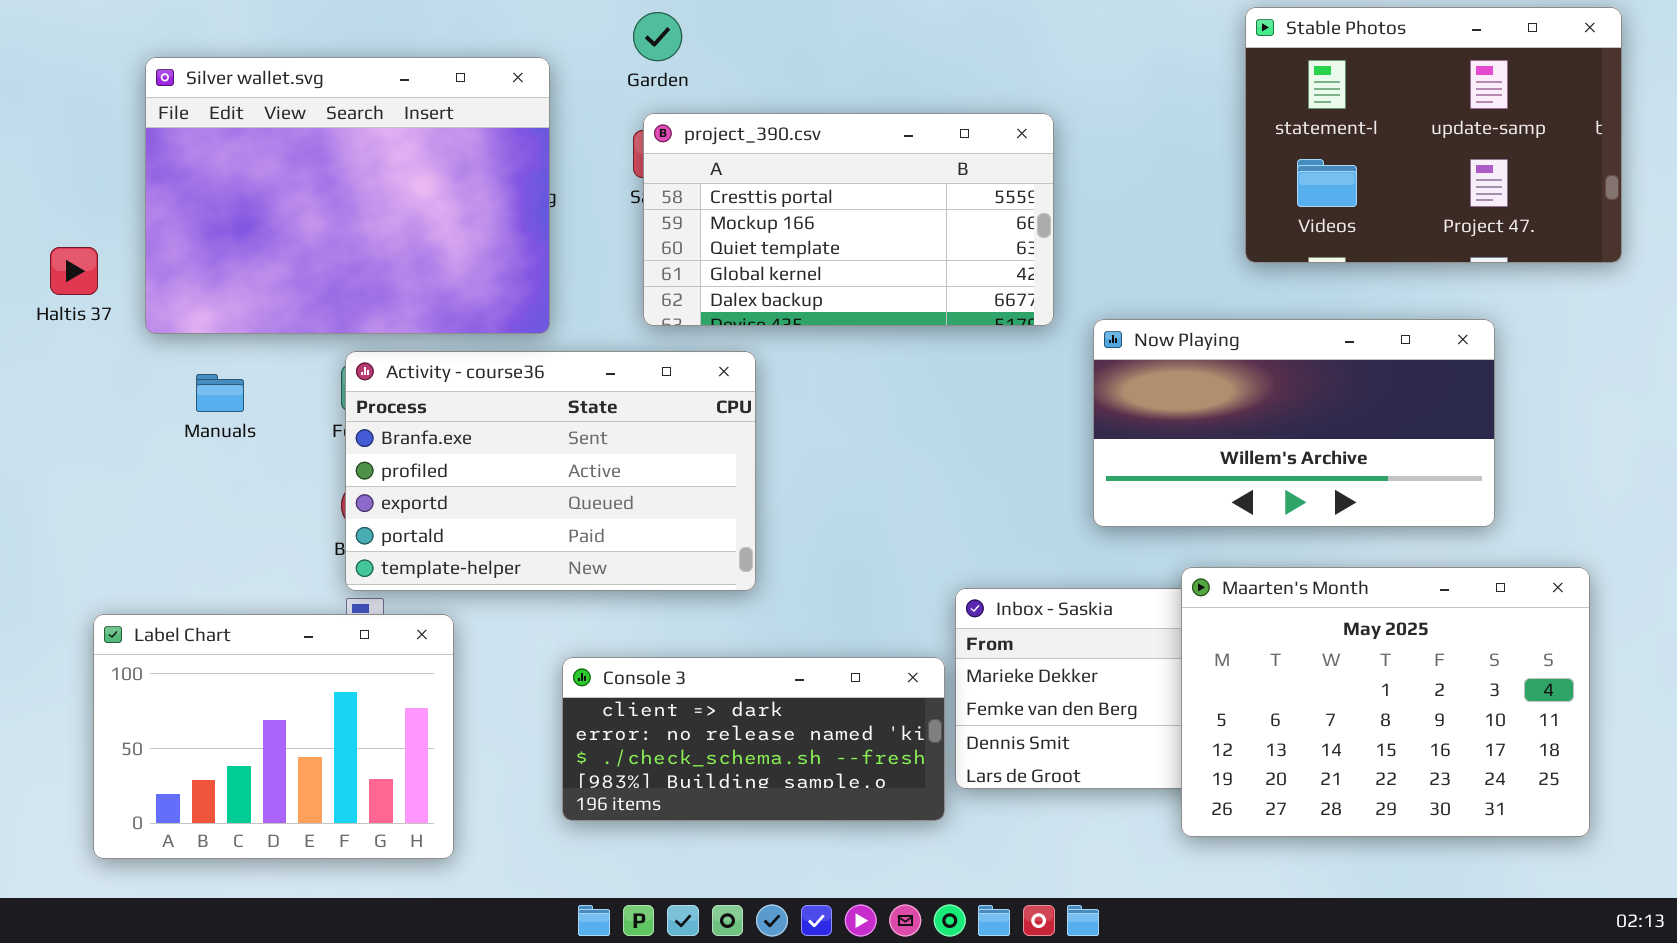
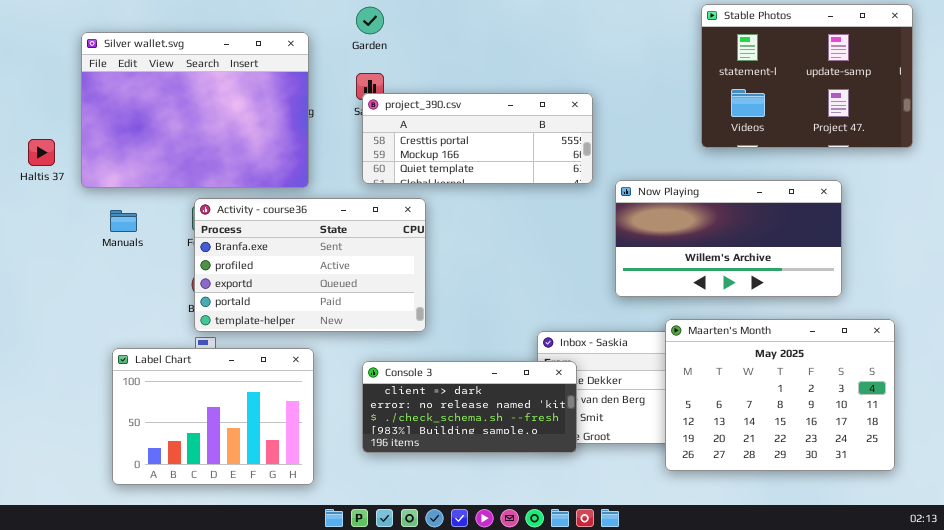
project_390.csv: [643,113,1054,326] -> [362,93,593,184], resized
Label Chart: [93,614,454,859] -> [112,348,314,485], moved
Console 3: [562,657,945,821] -> [362,361,577,453], moved

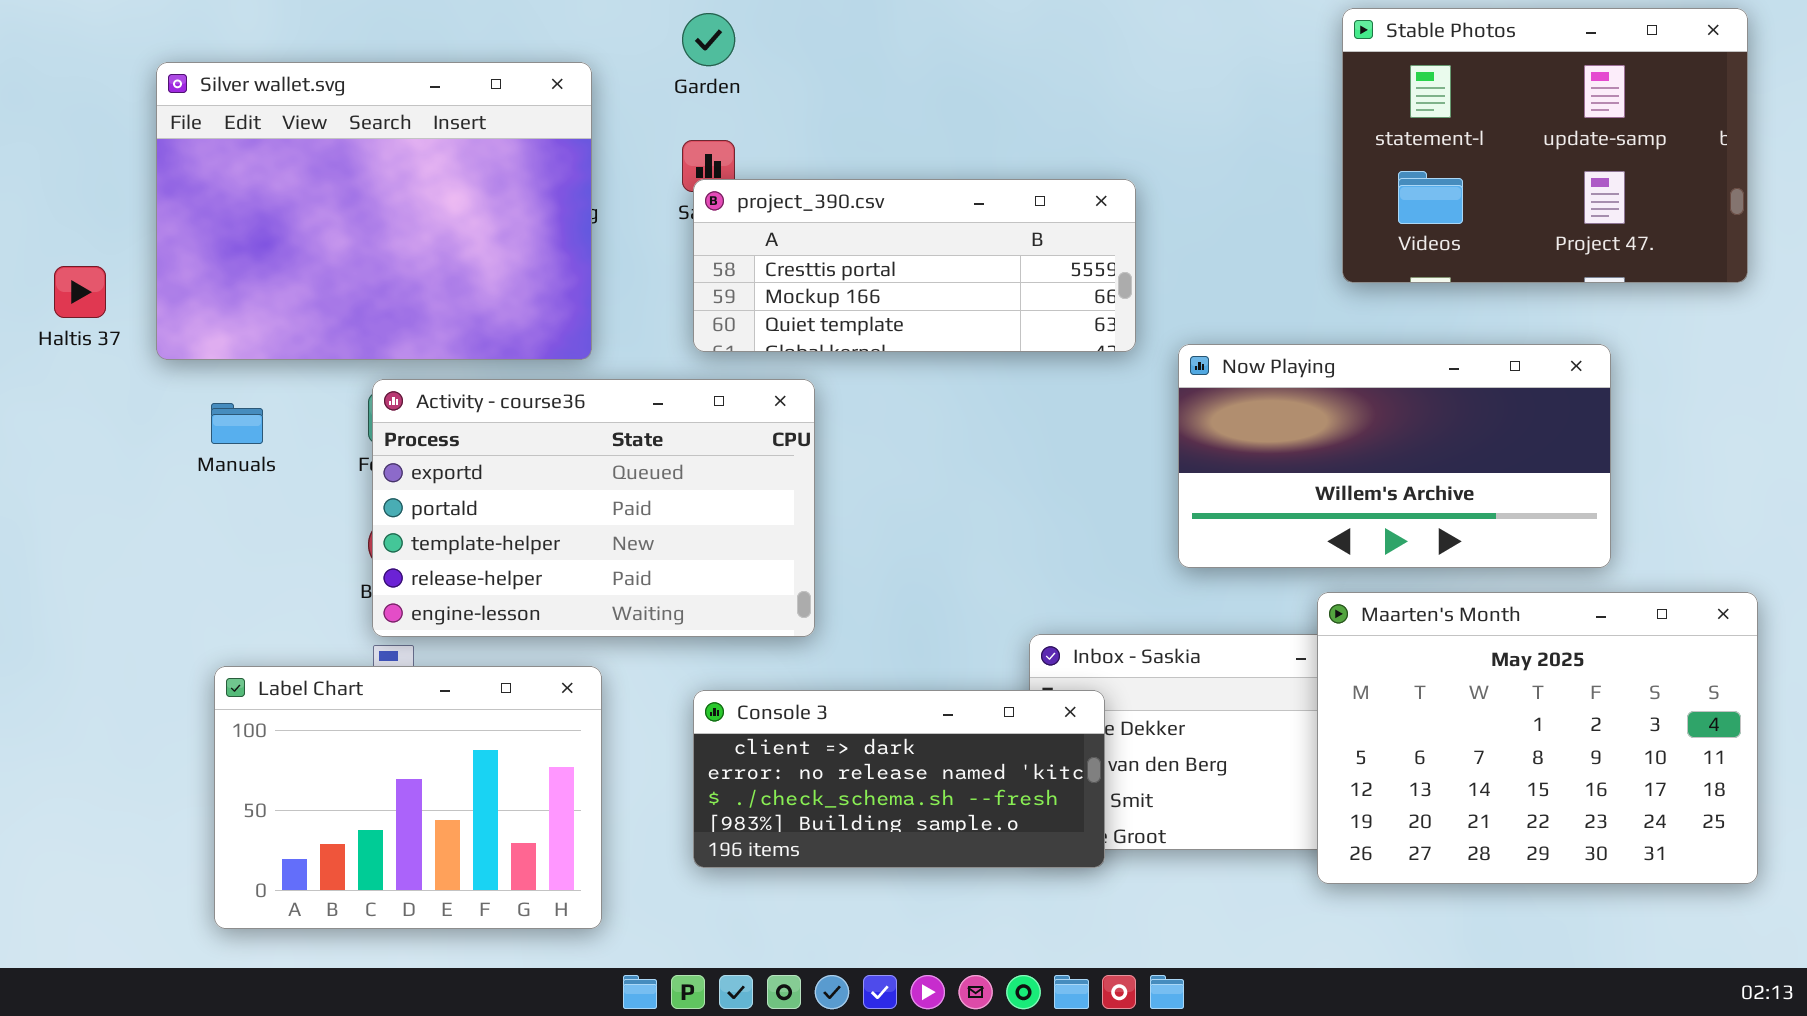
Activity - course36: [194,198,426,332] -> [372,379,815,637], scrolled down 2 rows
Maarten's Month: [665,319,895,471] -> [1317,592,1758,884], moved

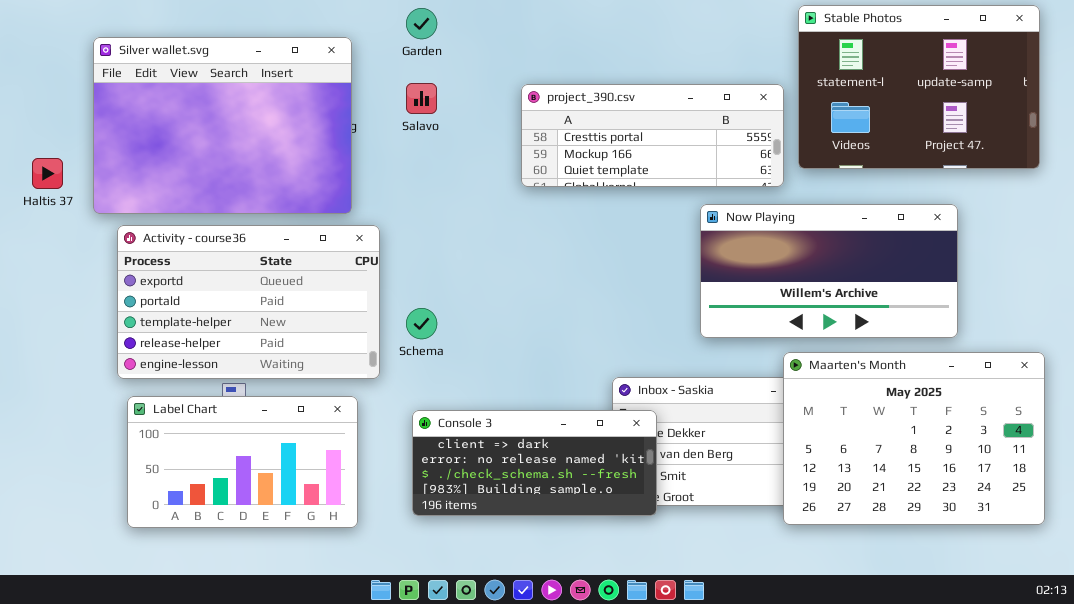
project_390.csv: [693,179,1136,352] -> [521,84,784,187], moved
Activity - course36: [372,379,815,637] -> [117,225,380,379], moved
Label Chart: [214,666,602,929] -> [127,396,358,528], resized

